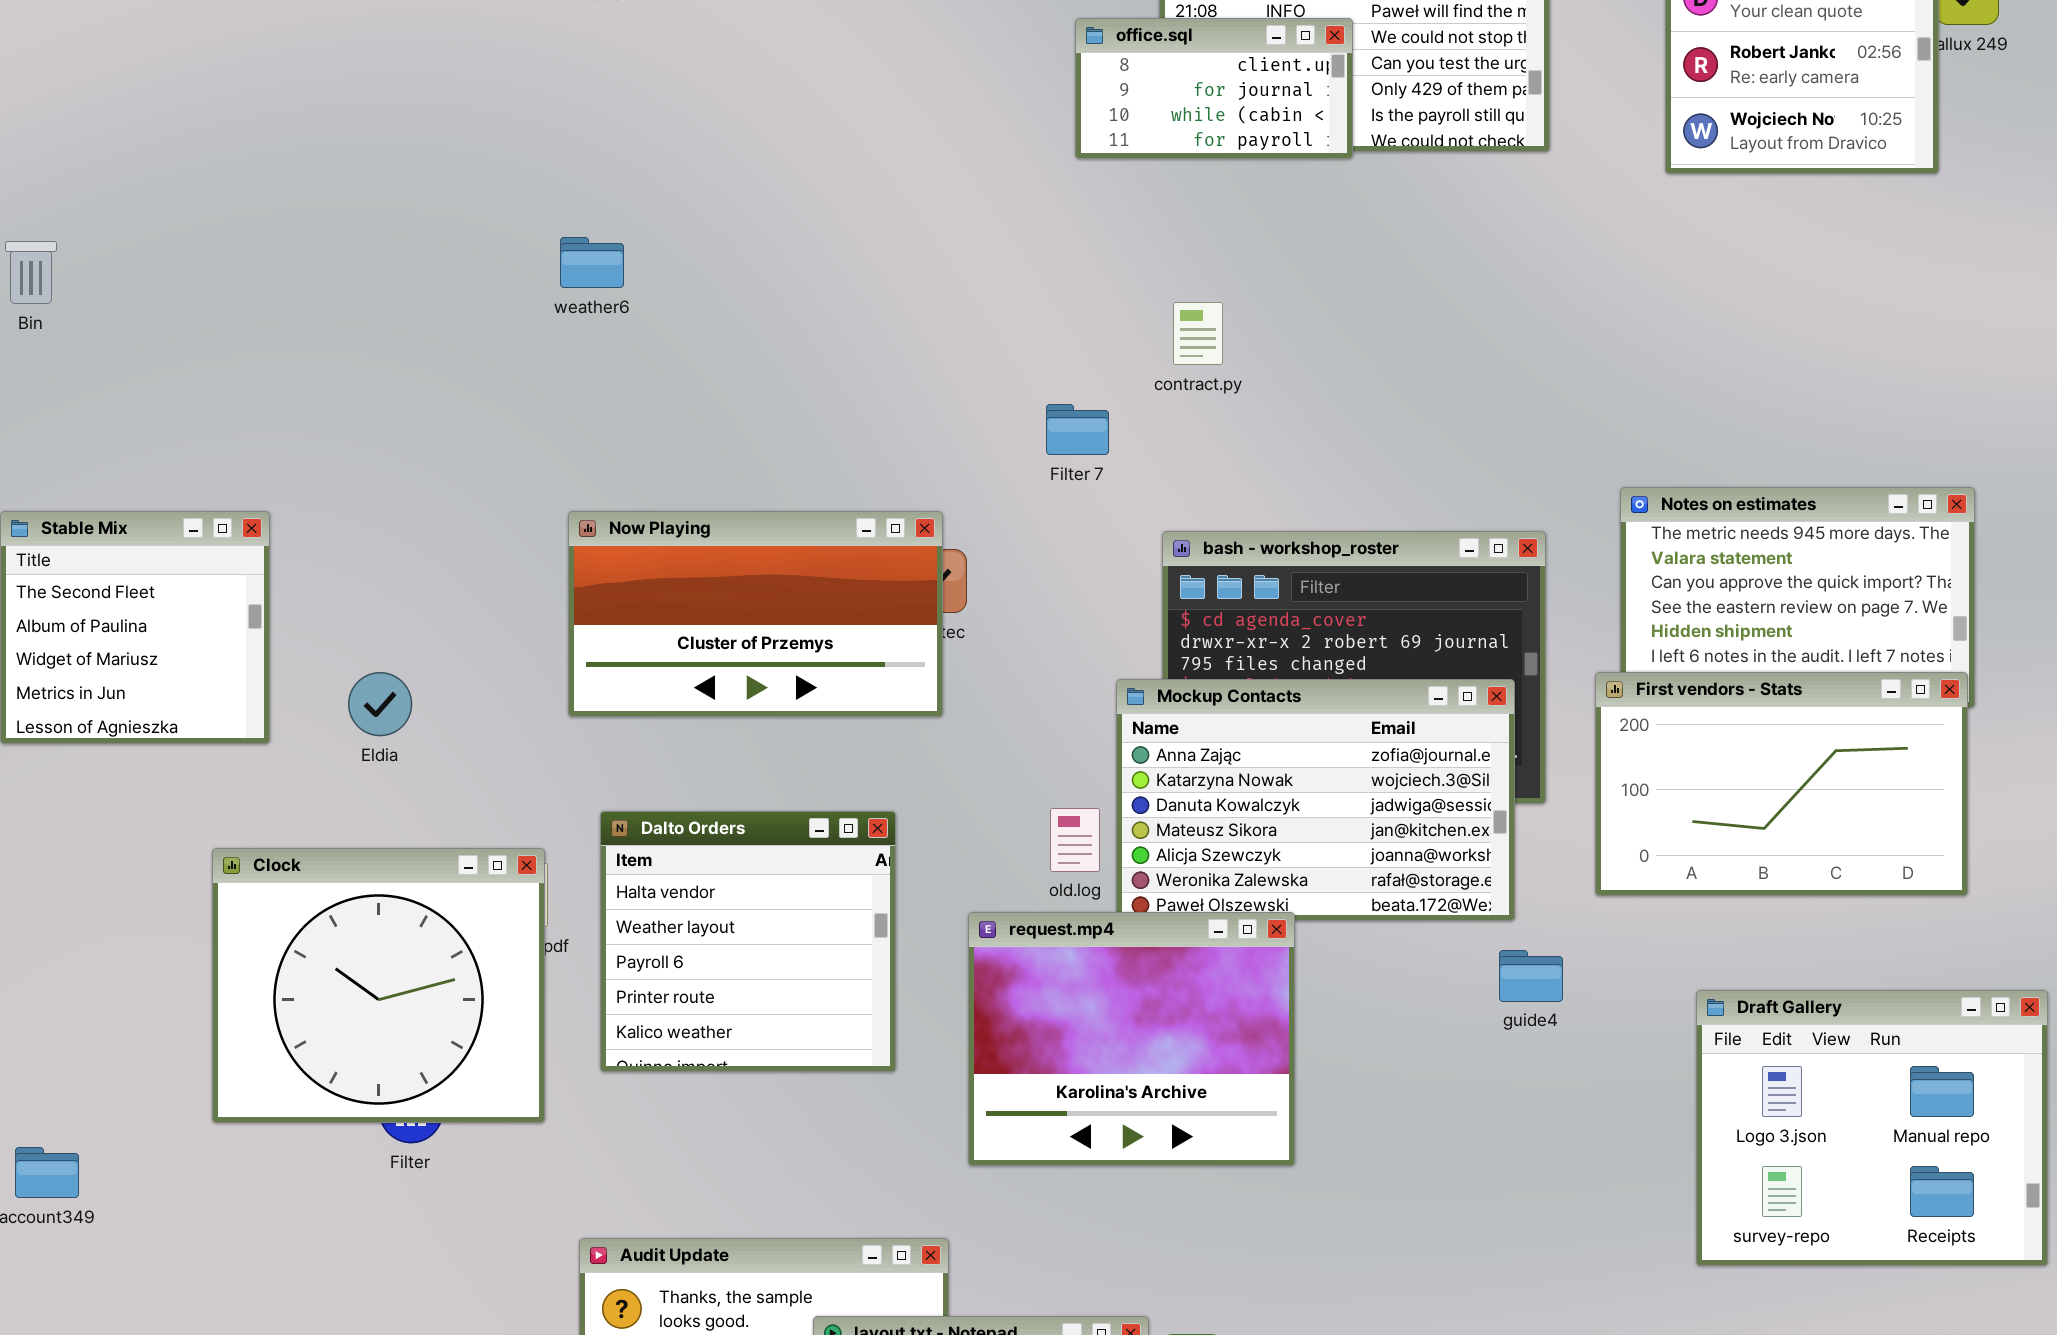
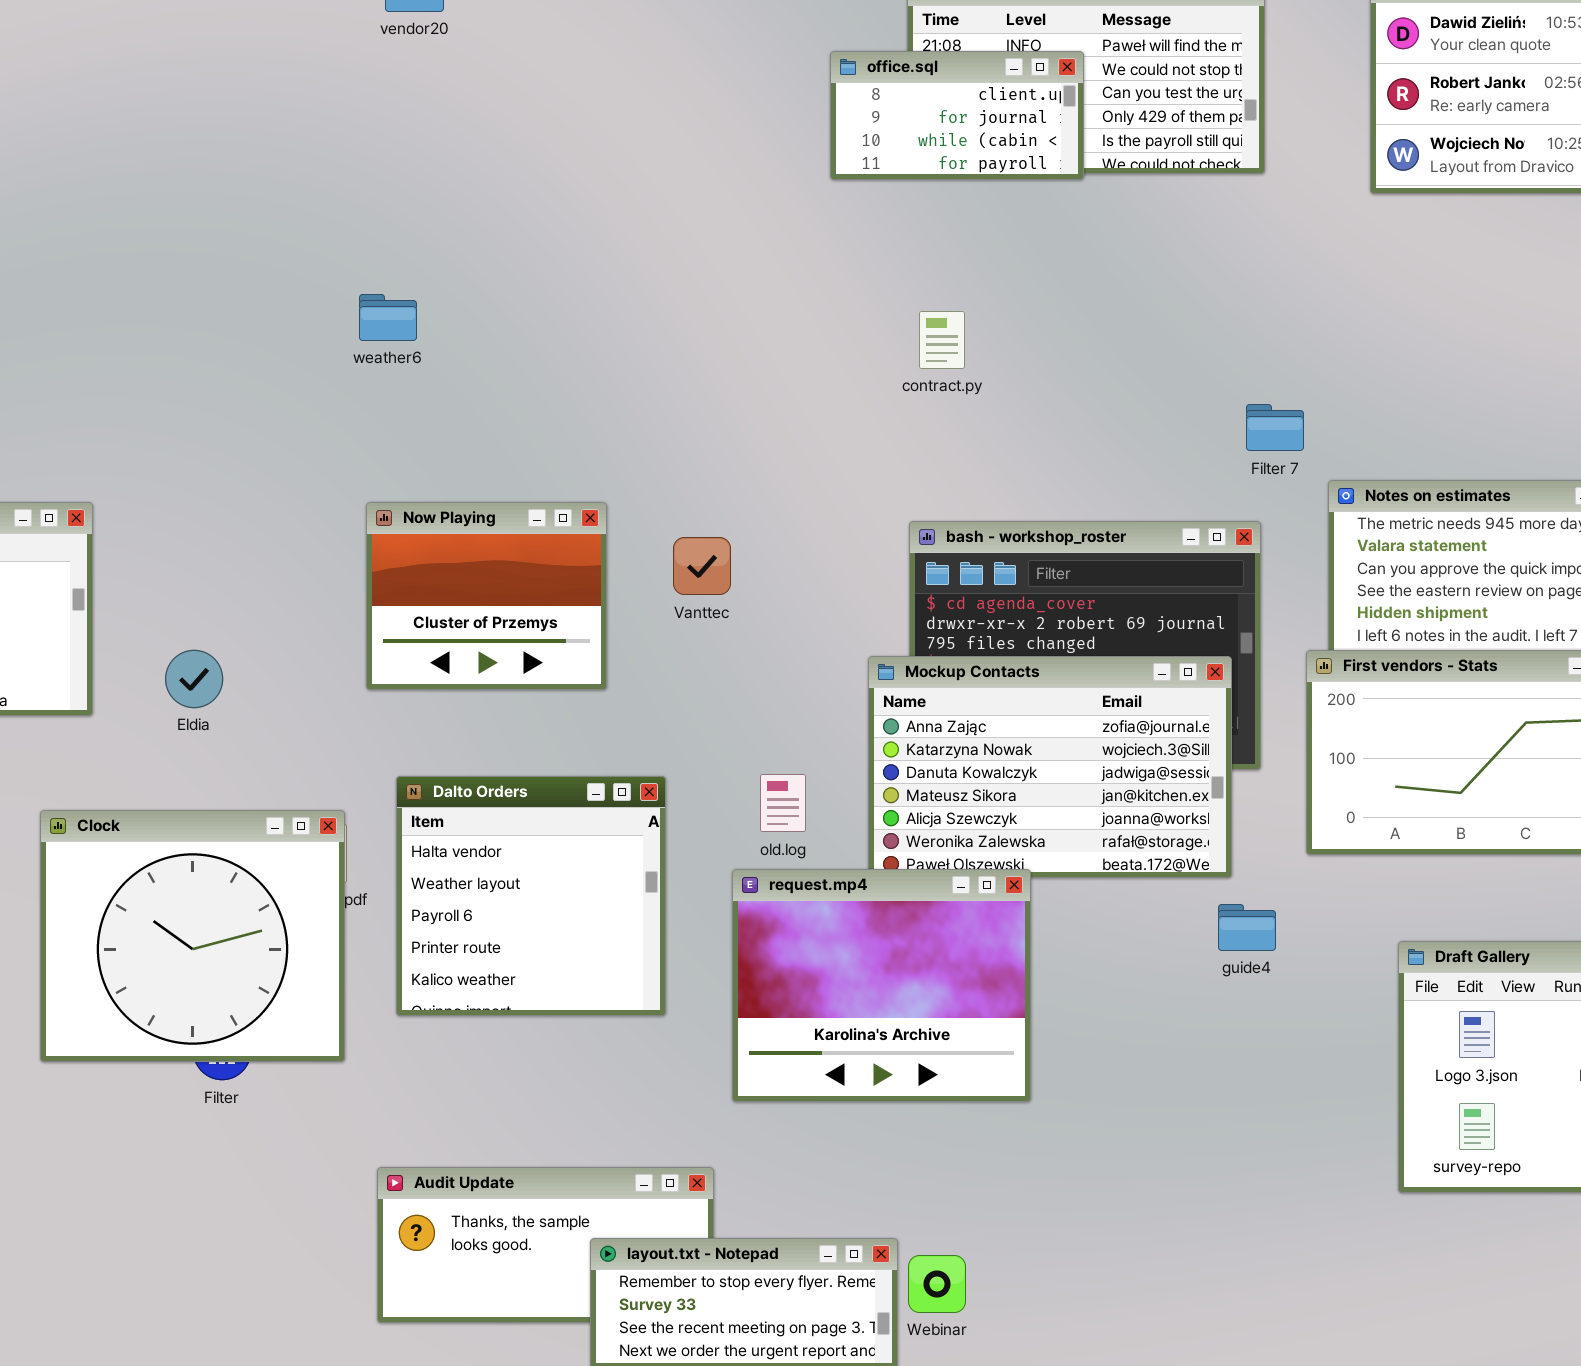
weather6: [560,237,624,288] -> [359,294,417,341], moved
Filter 7: [1046,404,1109,455] -> [1246,404,1304,451], moved
Now Playing: [568,511,943,717] -> [366,502,607,690], resized
old.log: [1050,808,1100,872] -> [760,774,806,832], moved

